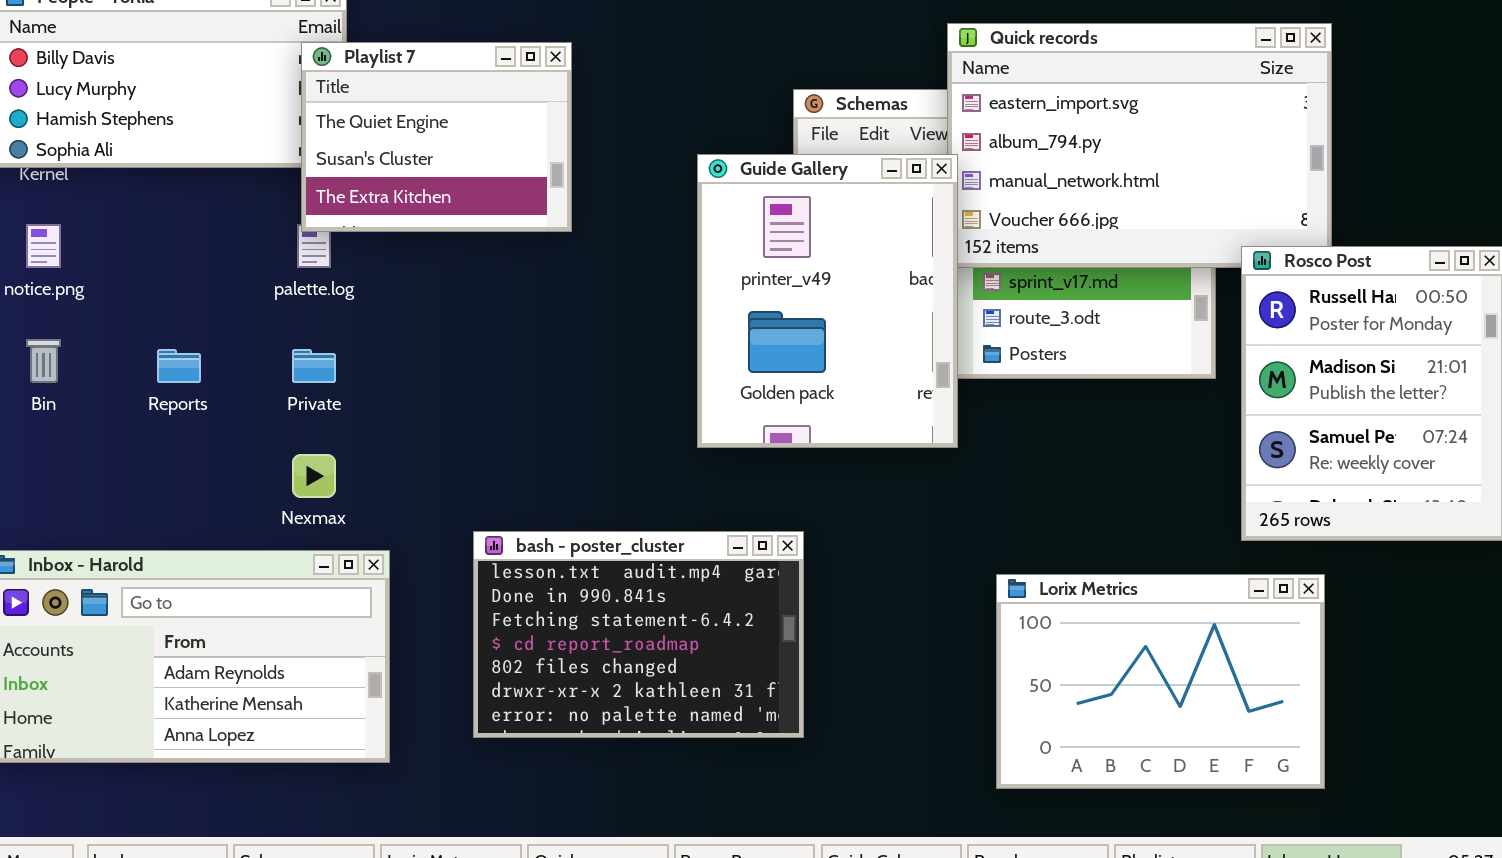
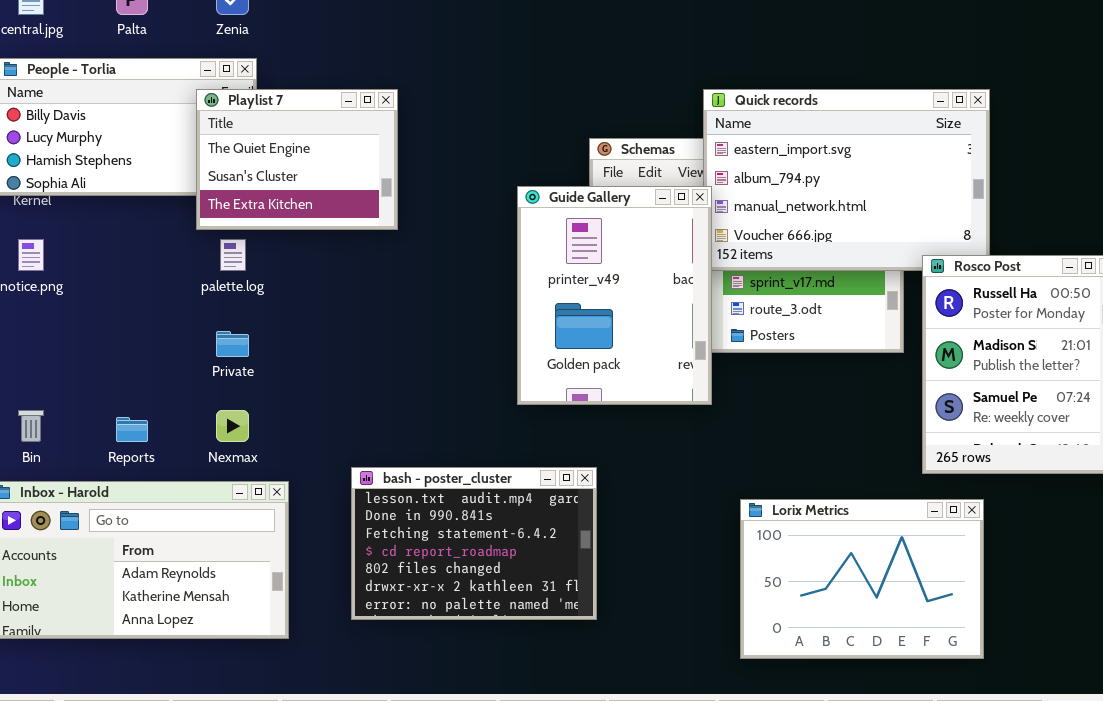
Playlist 7: [301,42,572,232] -> [196,89,398,230], moved
Bin: [26,339,61,383] -> [18,410,44,442], moved
Reports: [157,349,201,383] -> [116,417,148,442], moved

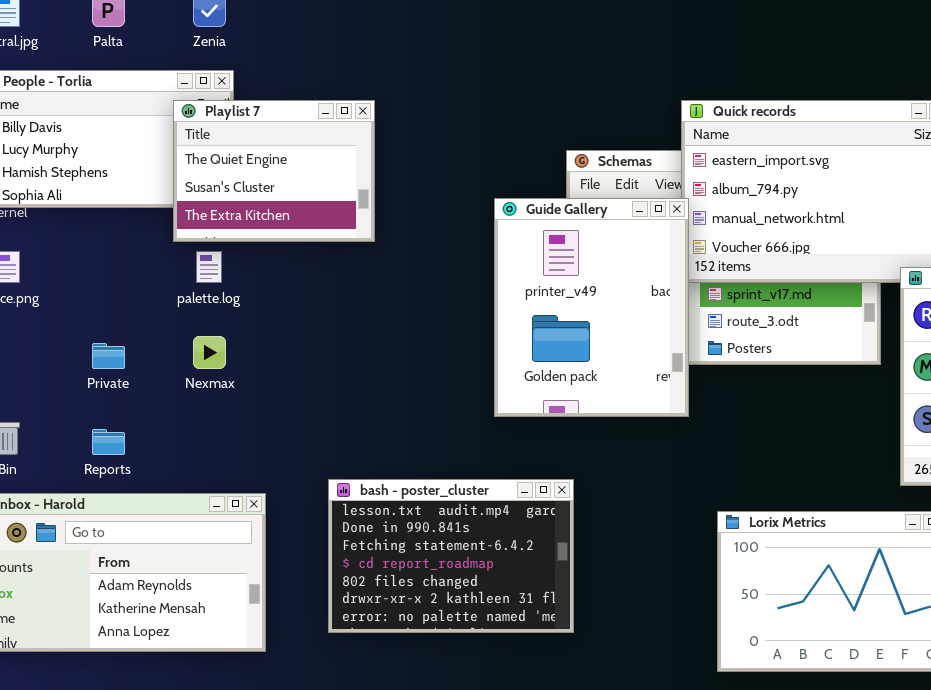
Private: [216,331,249,357] -> [92,343,125,369], moved
Nexmax: [216,410,249,442] -> [193,336,226,369], moved

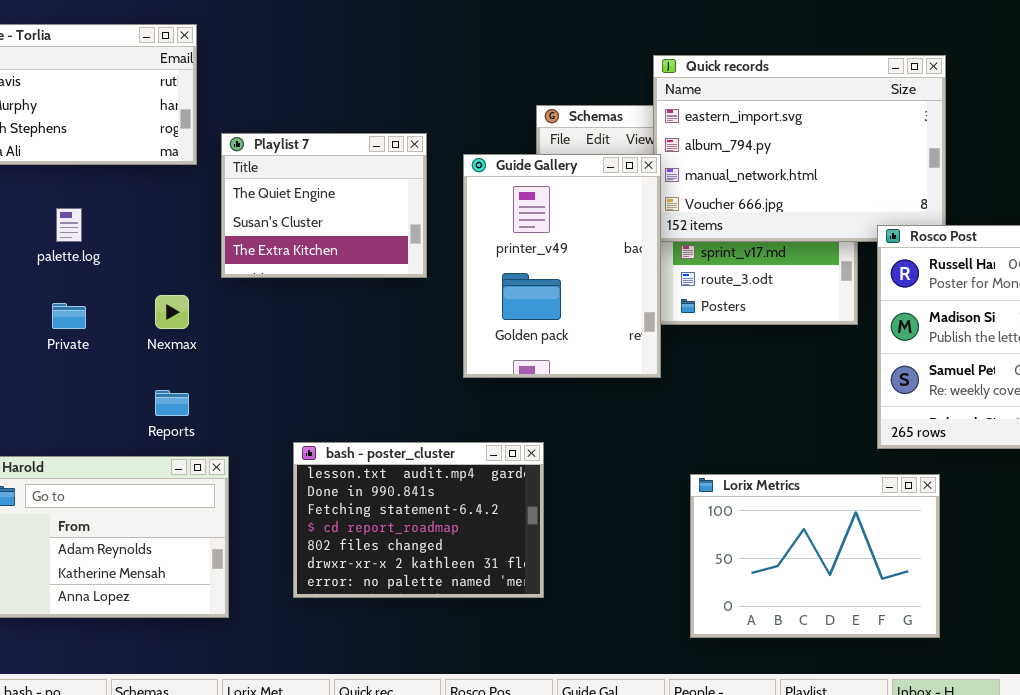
Playlist 7: [173,100,375,242] -> [221,133,427,278], moved
palette.log: [196,251,222,283] -> [56,208,82,242], moved
Reports: [92,429,125,455] -> [155,390,189,416], moved

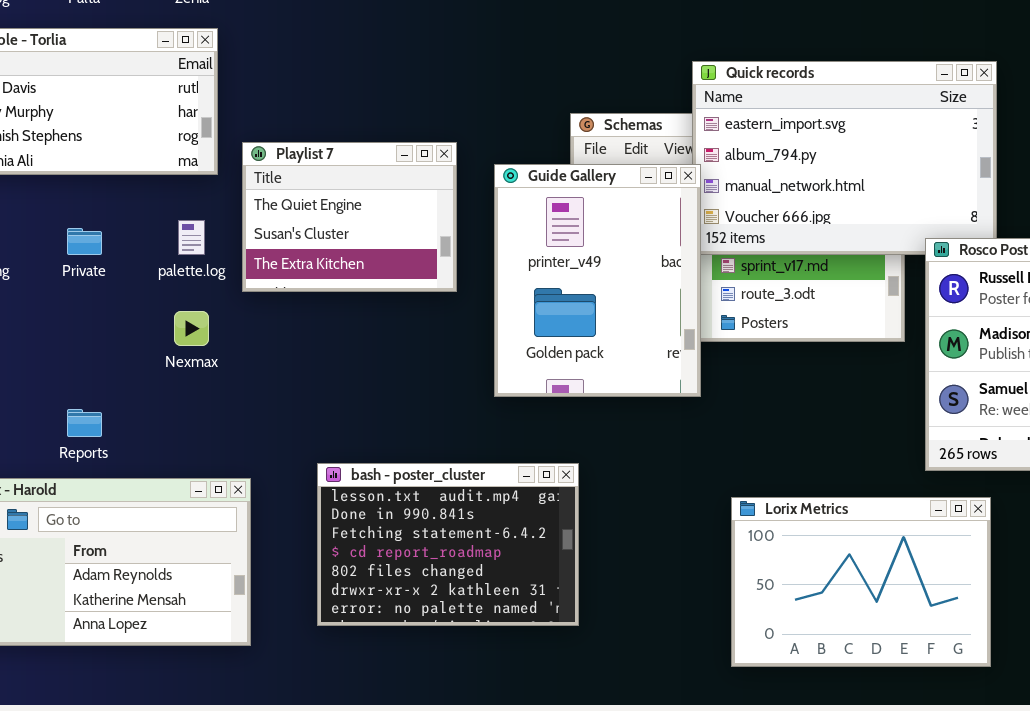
palette.log: [56,208,82,242] -> [178,220,205,255], moved
Private: [52,303,86,329] -> [67,228,102,255], moved
Reports: [155,390,189,416] -> [67,409,102,437], moved

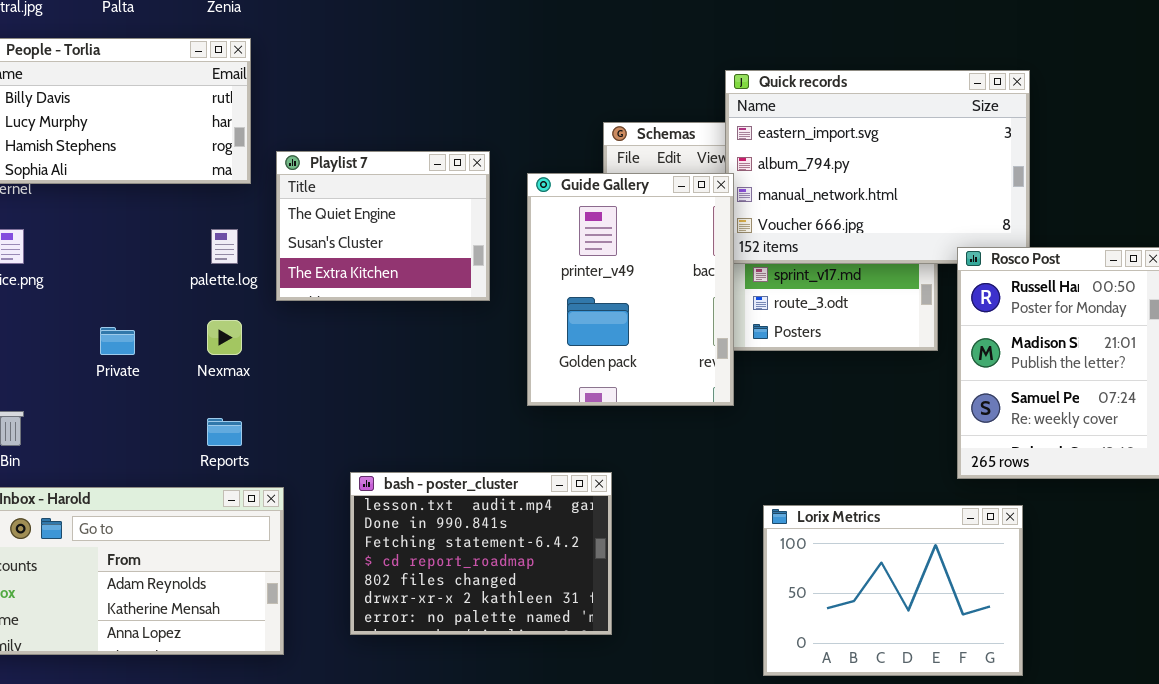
Private: [67,228,102,255] -> [100,327,135,355], moved
Reports: [67,409,102,437] -> [207,418,242,446], moved

